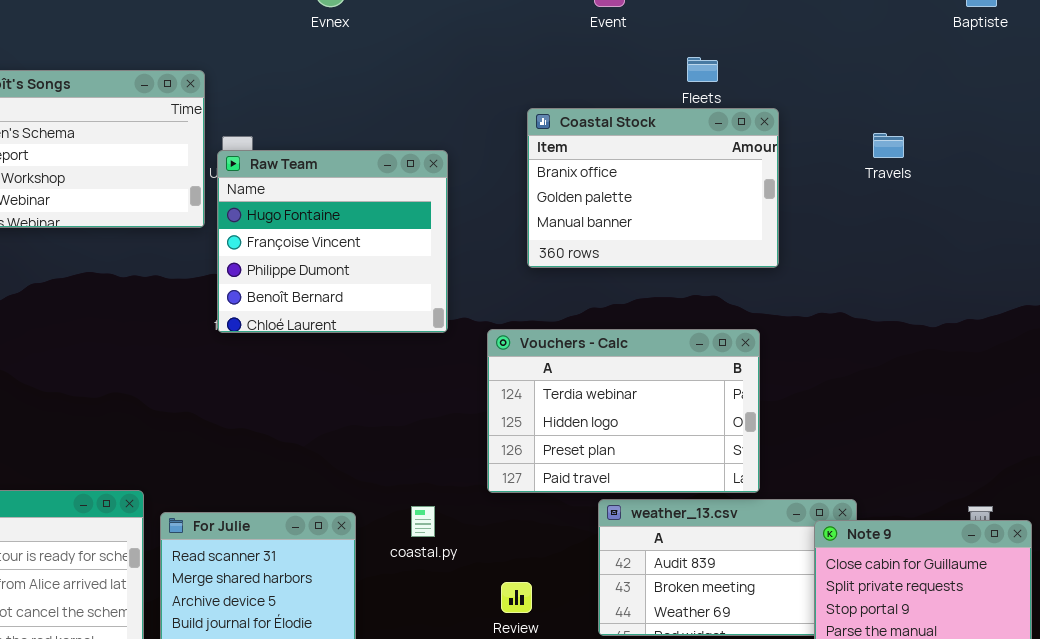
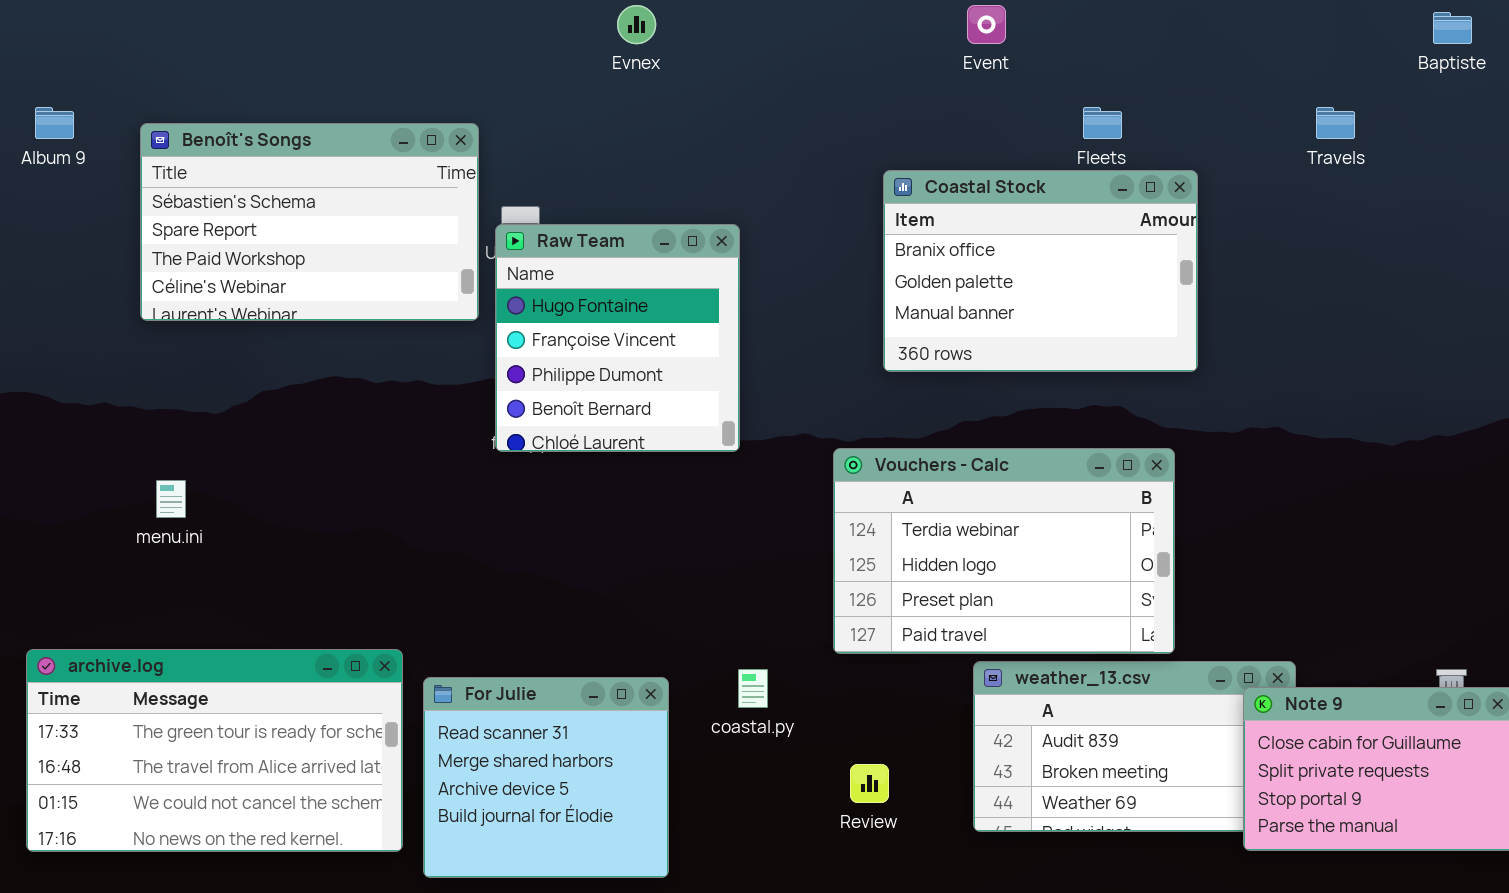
Travels: [873,133,904,158] -> [1316,107,1355,139], moved
Raw Team: [217,150,448,333] -> [495,224,740,452], resized

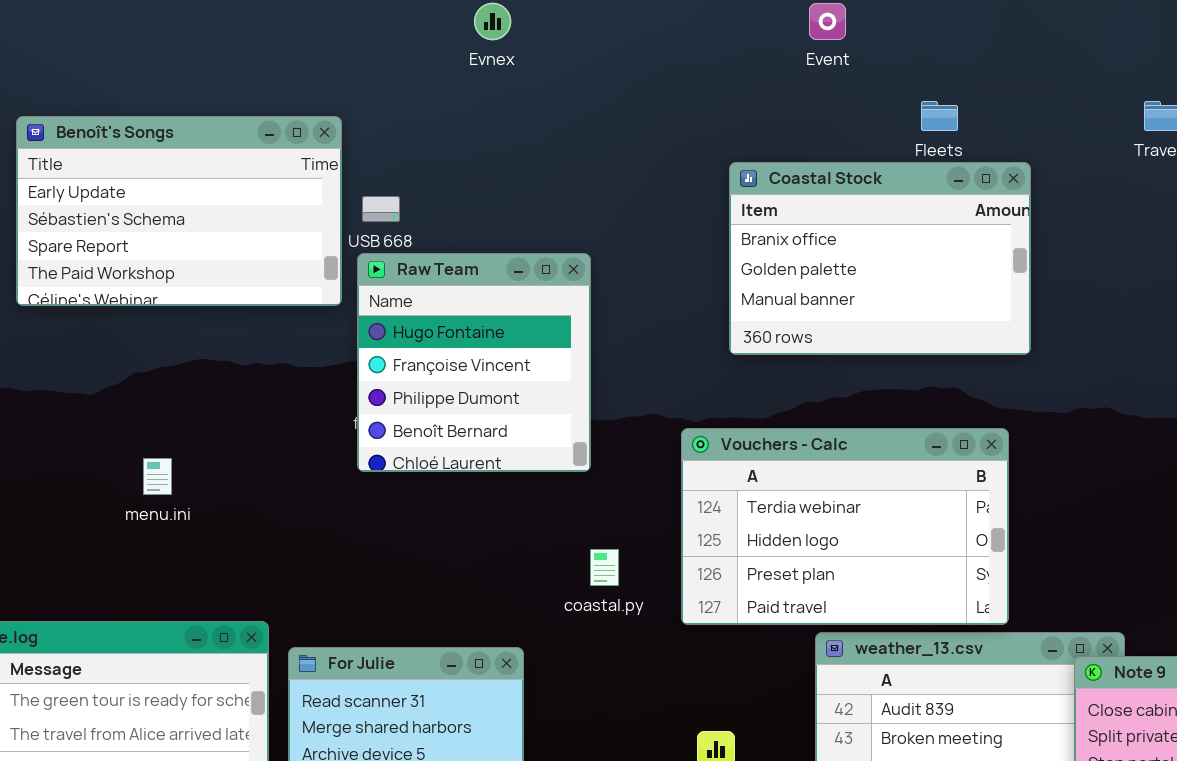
Benoît's Songs: [140,123,479,321] -> [16,116,342,306], scrolled up 1 row
Raw Team: [495,224,740,452] -> [357,253,591,472], moved
menu.ini: [156,480,186,518] -> [143,458,172,495], moved
coastal.py: [738,669,768,708] -> [590,549,619,586], moved

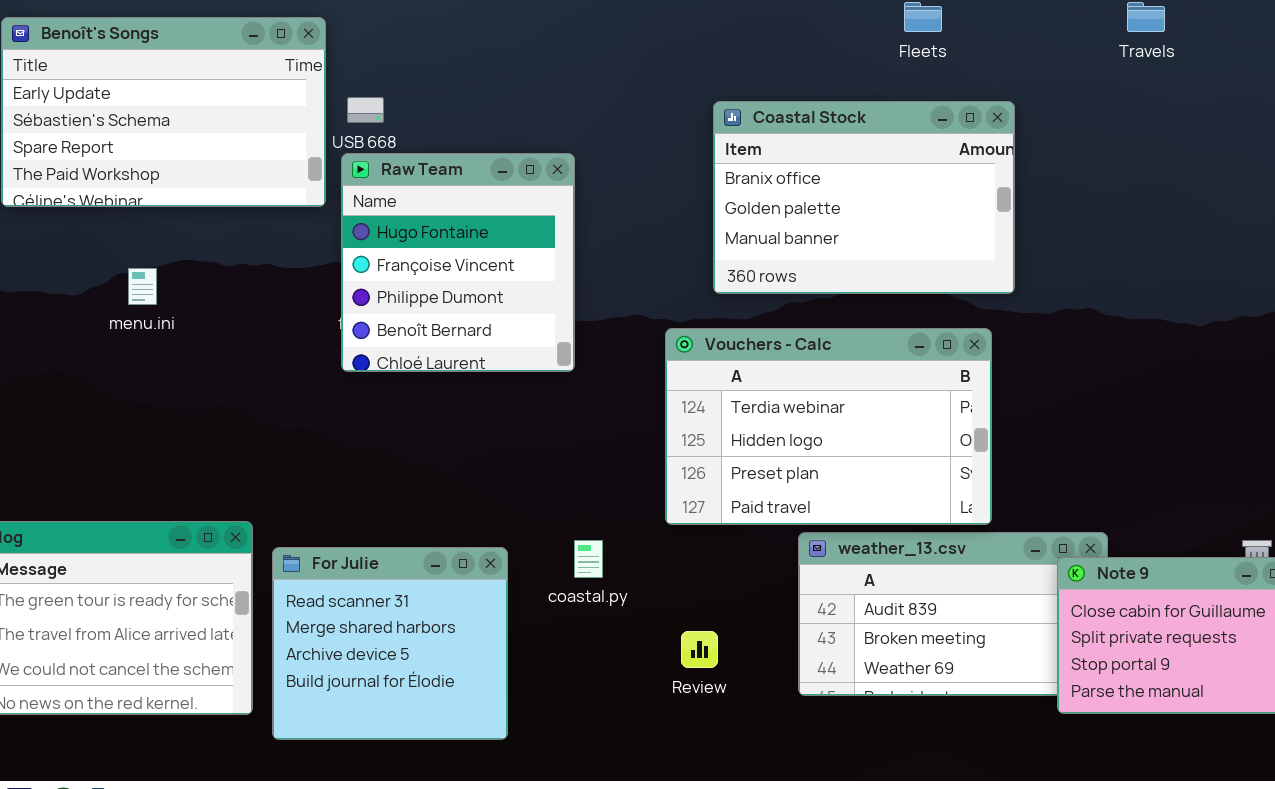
Coastal Stock: [729,162,1031,355] -> [713,101,1015,294], moved
menu.ini: [143,458,172,495] -> [128,268,157,305], moved
coastal.py: [590,549,619,586] -> [574,540,603,578], moved

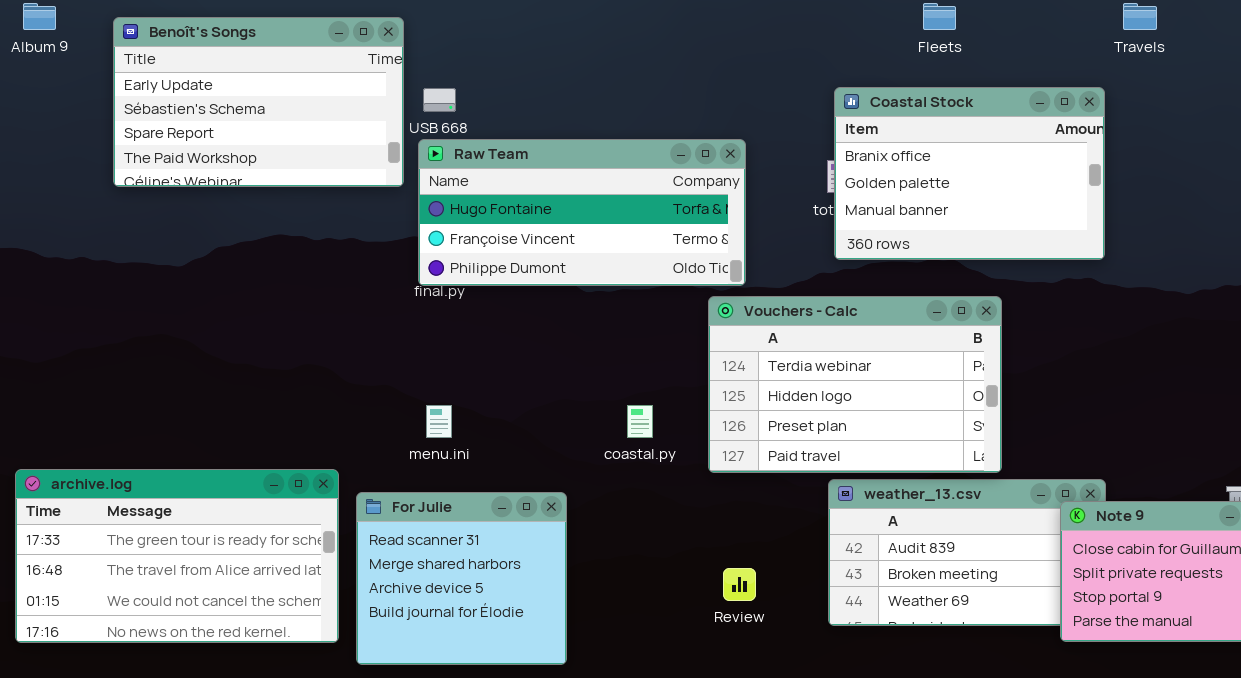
Coastal Stock: [713,101,1015,294] -> [834,87,1105,260], moved
Raw Team: [341,153,575,372] -> [418,139,746,286], resized
menu.ini: [128,268,157,305] -> [426,405,452,438], moved
coastal.py: [574,540,603,578] -> [627,405,653,438], moved

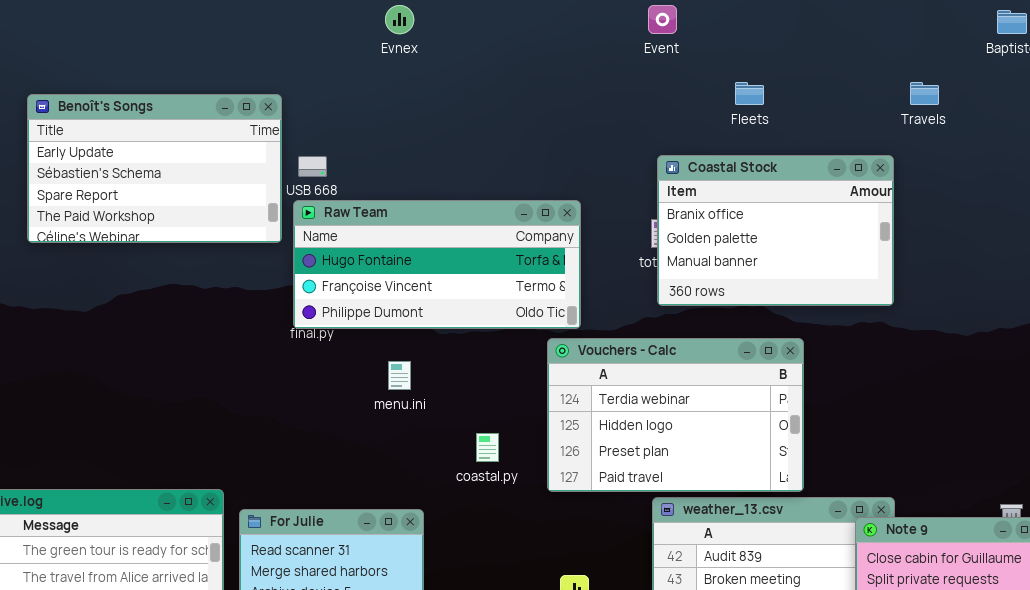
menu.ini: [426,405,452,438] -> [388,361,411,390], moved

